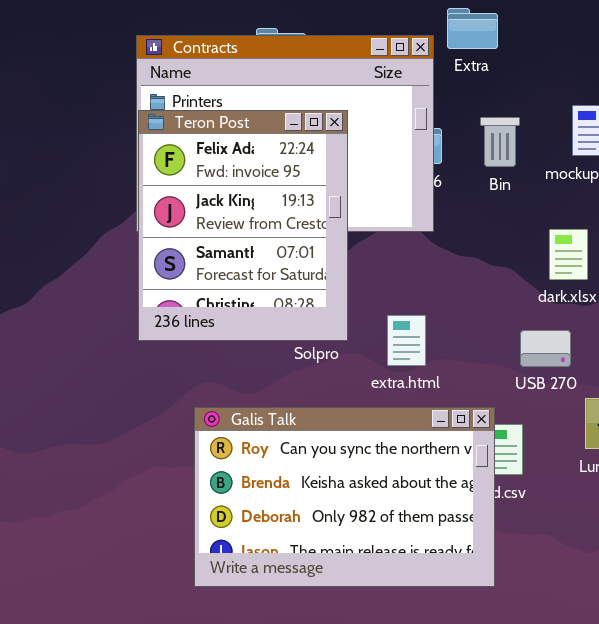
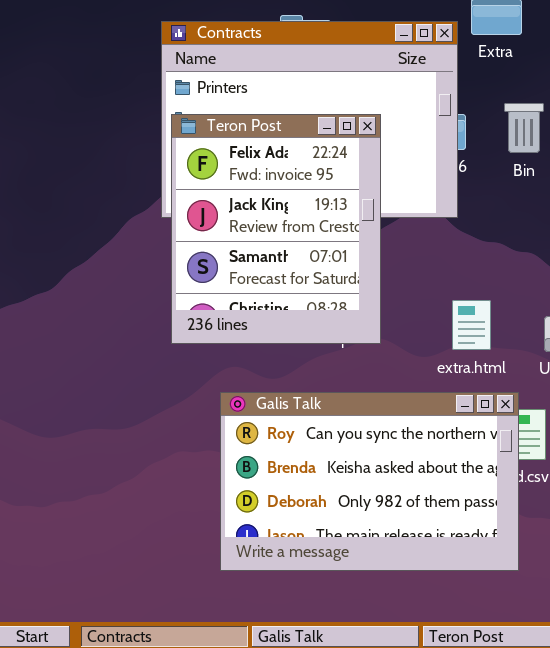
Teron Post: [138,110,348,341] -> [171,114,381,344], moved
extra.html: [387,315,426,366] -> [452,300,491,350], moved

